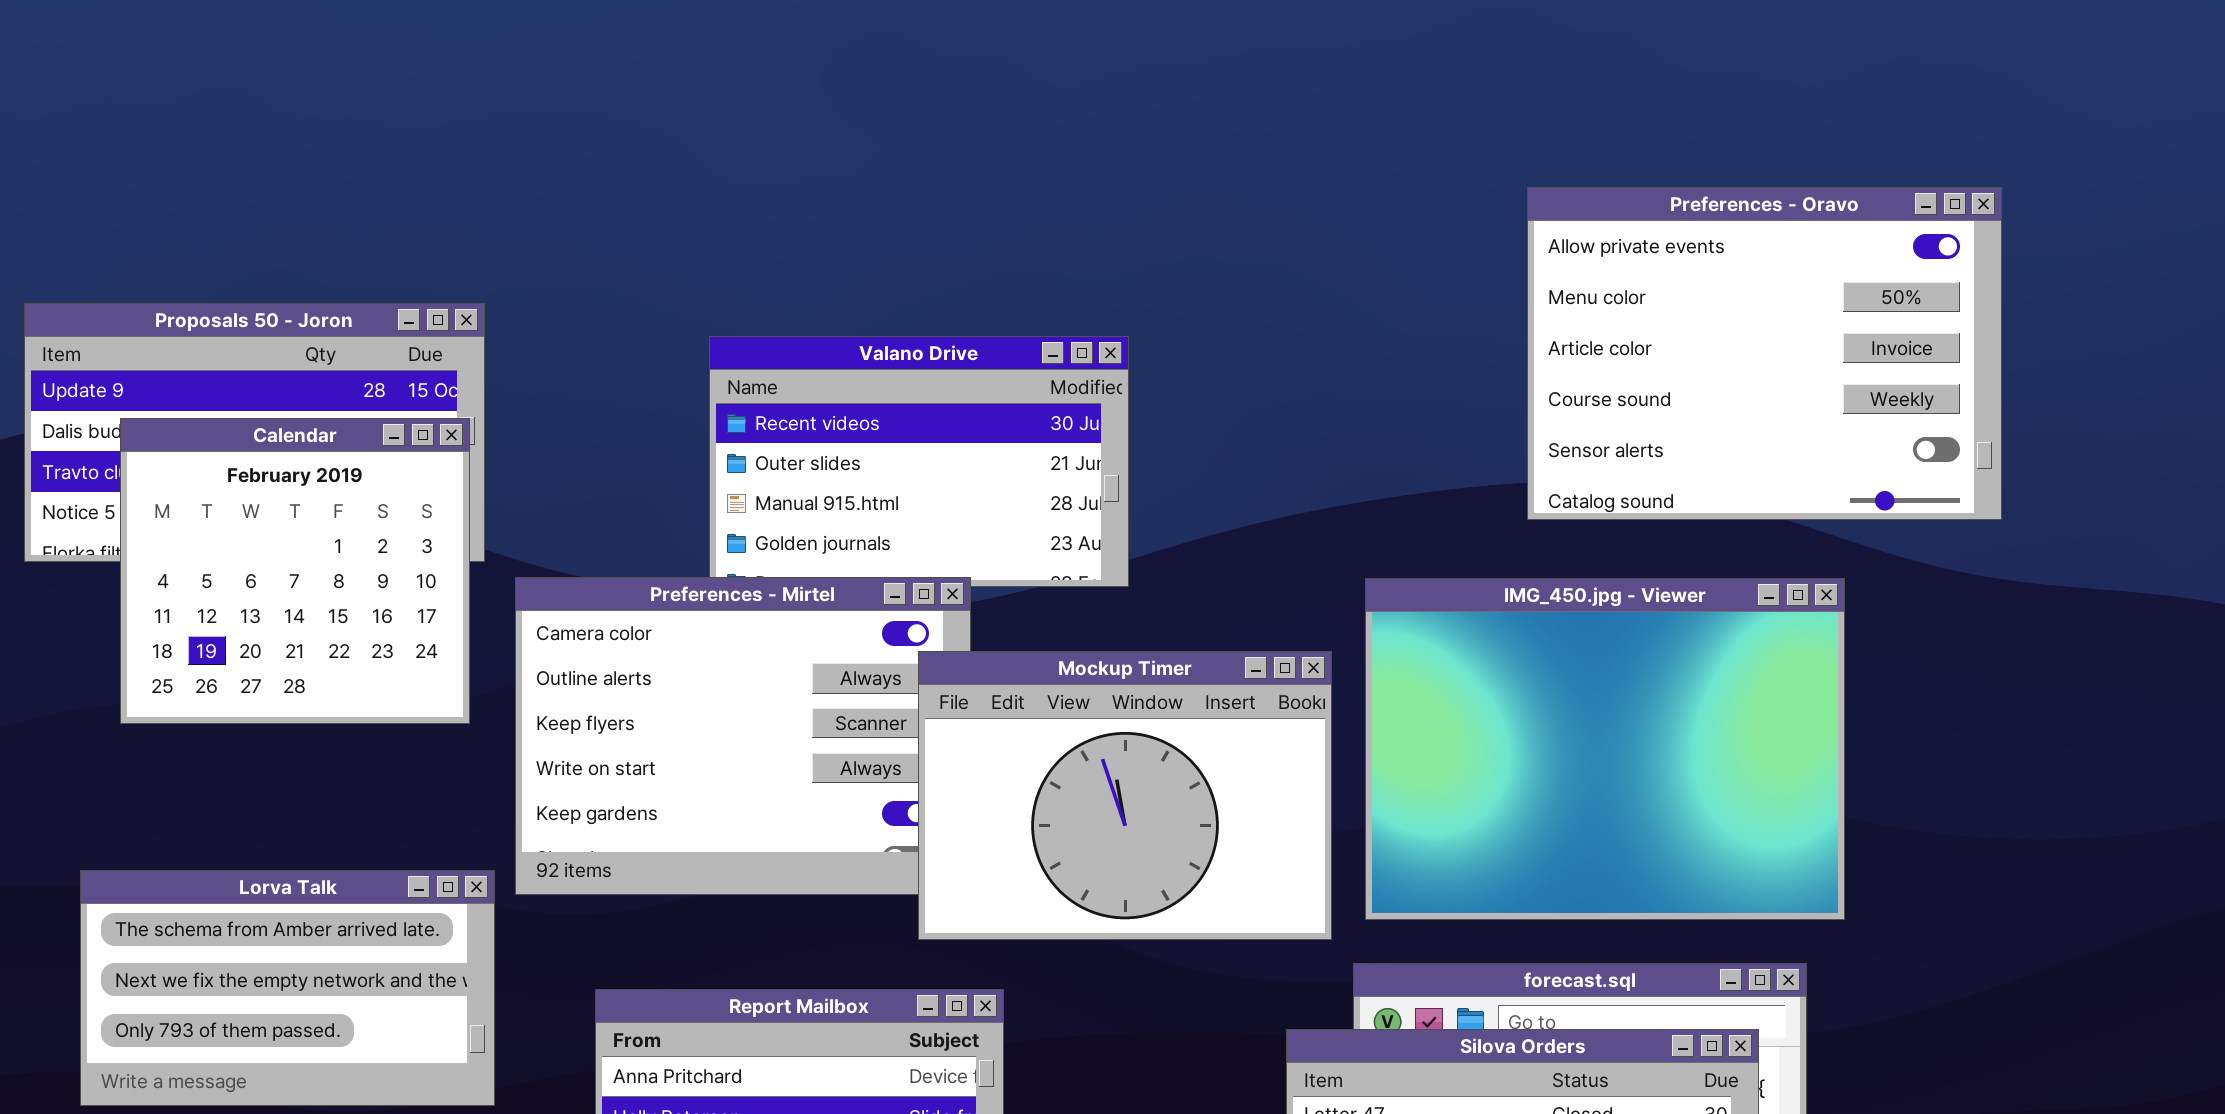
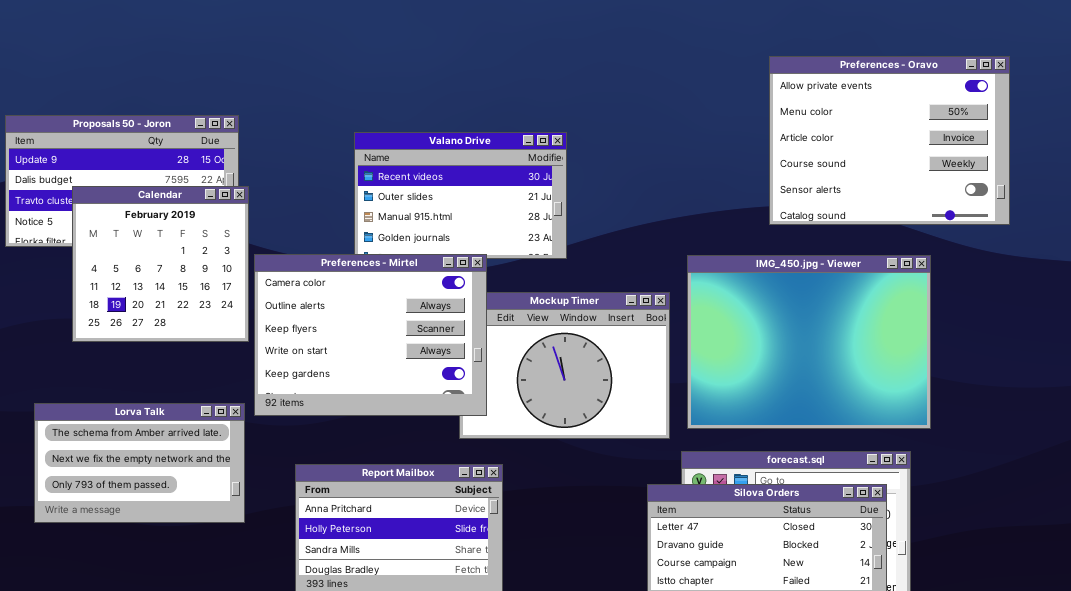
Calendar: [120,418,470,724] -> [72,186,249,342], moved
Preferences - Mirtel: [515,577,971,895] -> [254,254,487,416], raised

